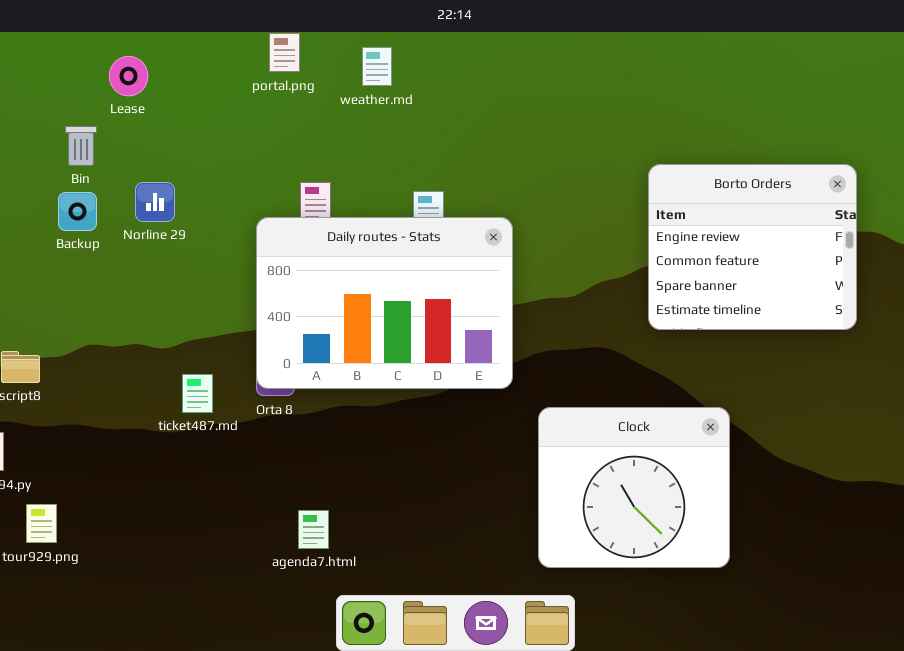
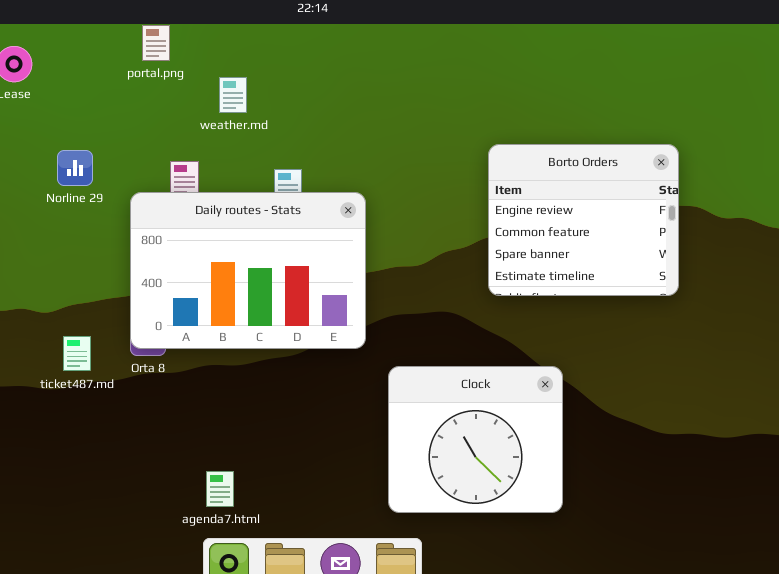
weather.md: [362,47,392,86] -> [219,77,247,113], moved
Norline 29: [135,182,175,222] -> [57,150,93,186], moved
agenda7.html: [298,510,329,549] -> [206,471,234,507], moved

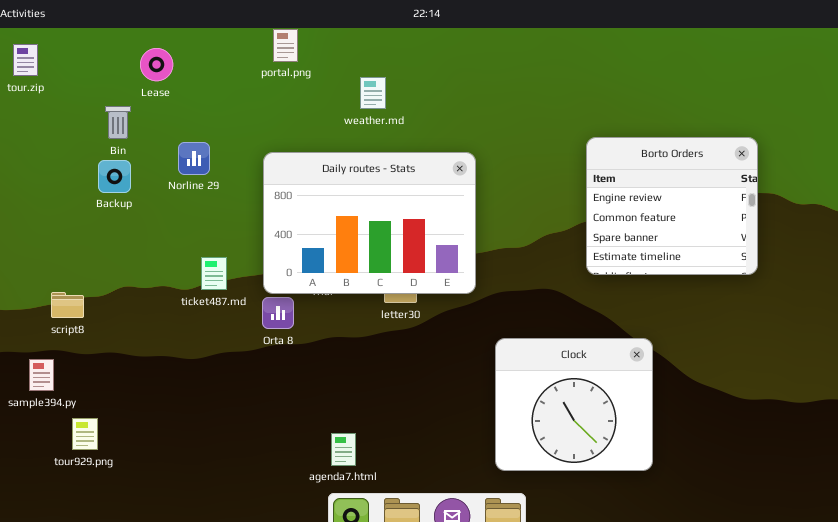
weather.md: [219,77,247,113] -> [360,77,386,109], moved
Norline 29: [57,150,93,186] -> [178,142,210,175], moved
Daily routes - Stats: [130,192,366,349] -> [263,152,476,294], moved
ticket487.md: [63,336,91,371] -> [201,257,227,290], moved

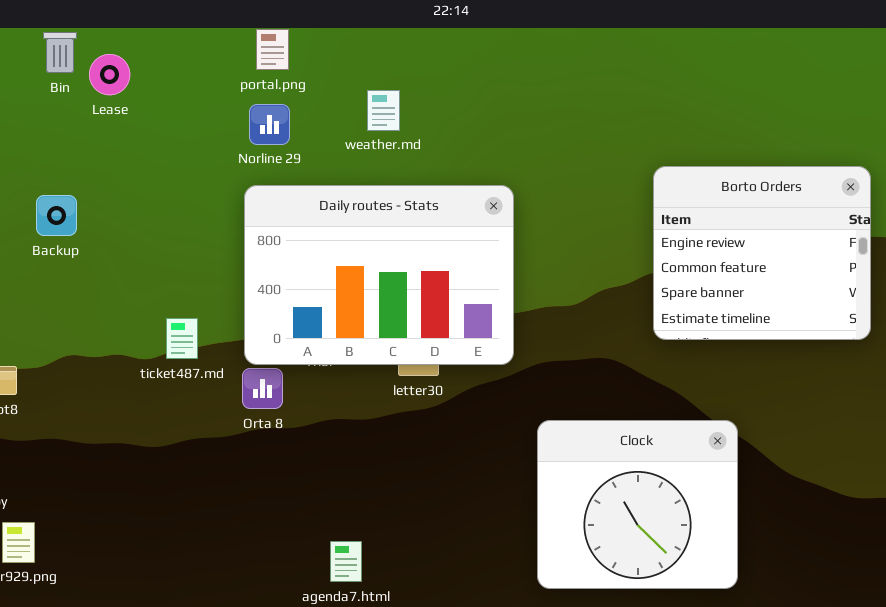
Bin: [105,106,131,139] -> [43,32,77,73], moved
Norline 29: [178,142,210,175] -> [249,104,290,145], moved

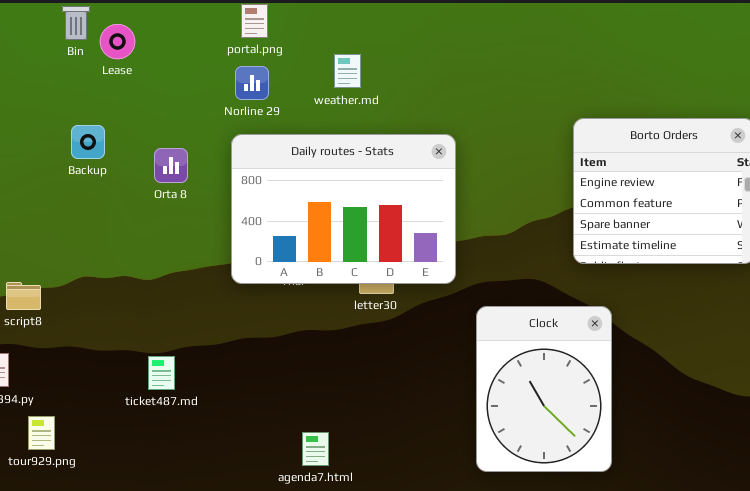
Backup: [36,195,77,236] -> [71,125,105,159], moved
ticket487.md: [166,318,198,359] -> [148,356,175,390], moved
Orta 8: [242,368,283,409] -> [154,148,188,183], moved
Clock: [537,420,738,589] -> [476,306,612,472], resized

